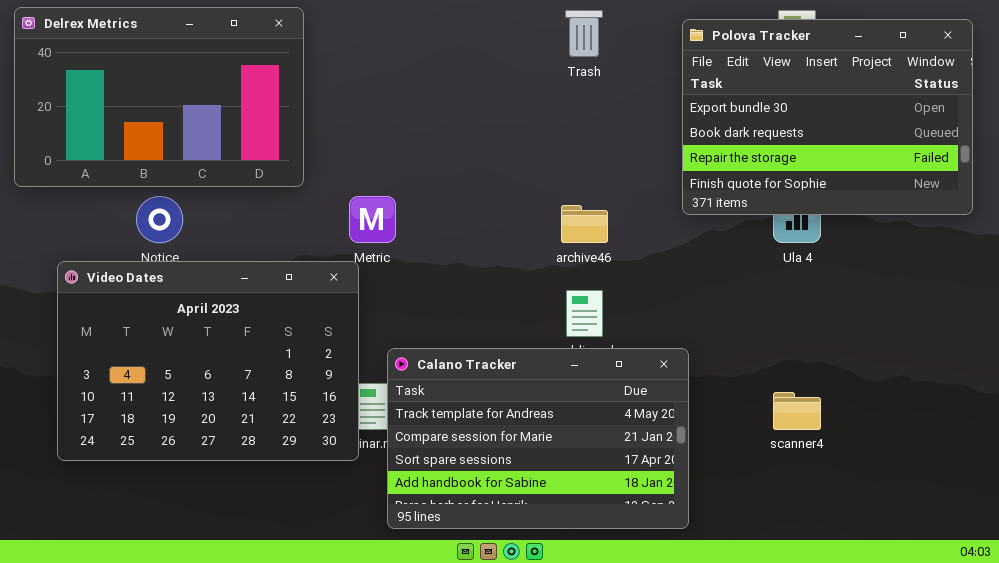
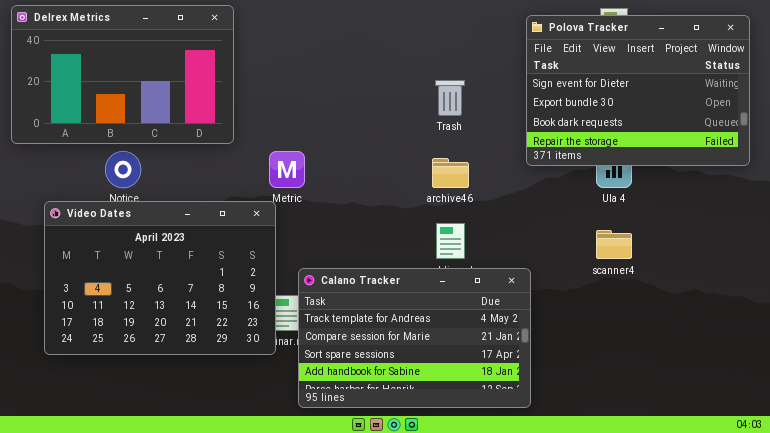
Trash: [565,10,603,57] -> [435,80,465,116], moved
Polova Tracker: [682,19,973,215] -> [526,15,750,166], scrolled up 1 row
scanner4: [773,392,821,430] -> [596,230,632,259], moved

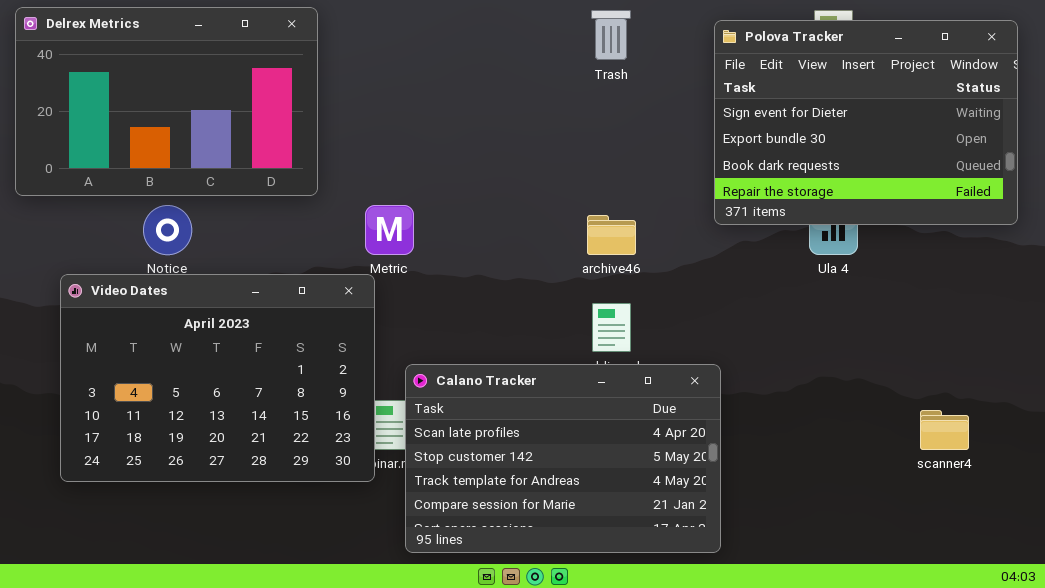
Trash: [435,80,465,116] -> [591,10,631,60], moved
scanner4: [596,230,632,259] -> [920,410,969,450], moved
Calano Tracker: [298,268,531,408] -> [405,364,721,553], scrolled up 2 rows

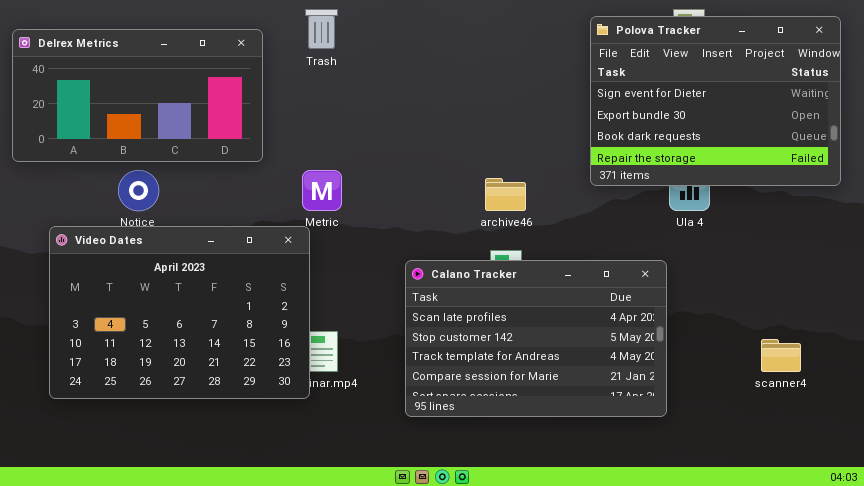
Delrex Metrics: [15,7,318,196] -> [12,29,263,162], resized
Trash: [591,10,631,60] -> [305,9,338,49], moved
Calano Tracker: [405,364,721,553] -> [405,260,667,417], moved

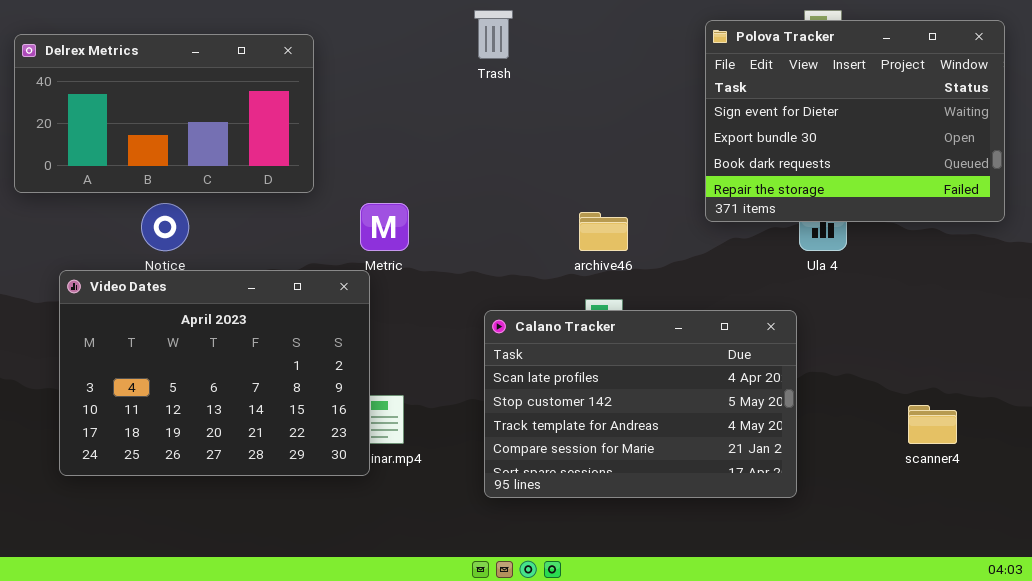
Trash: [305,9,338,49] -> [474,10,513,59], moved

